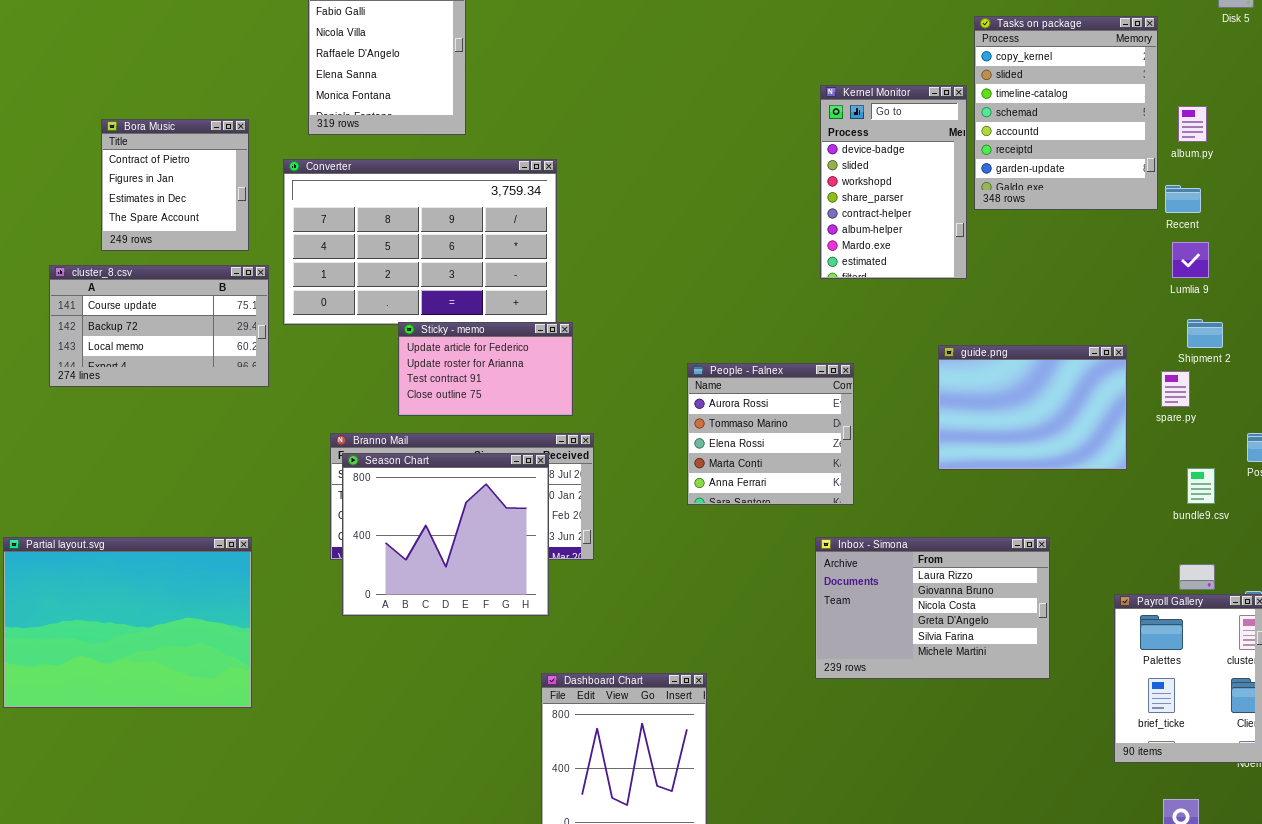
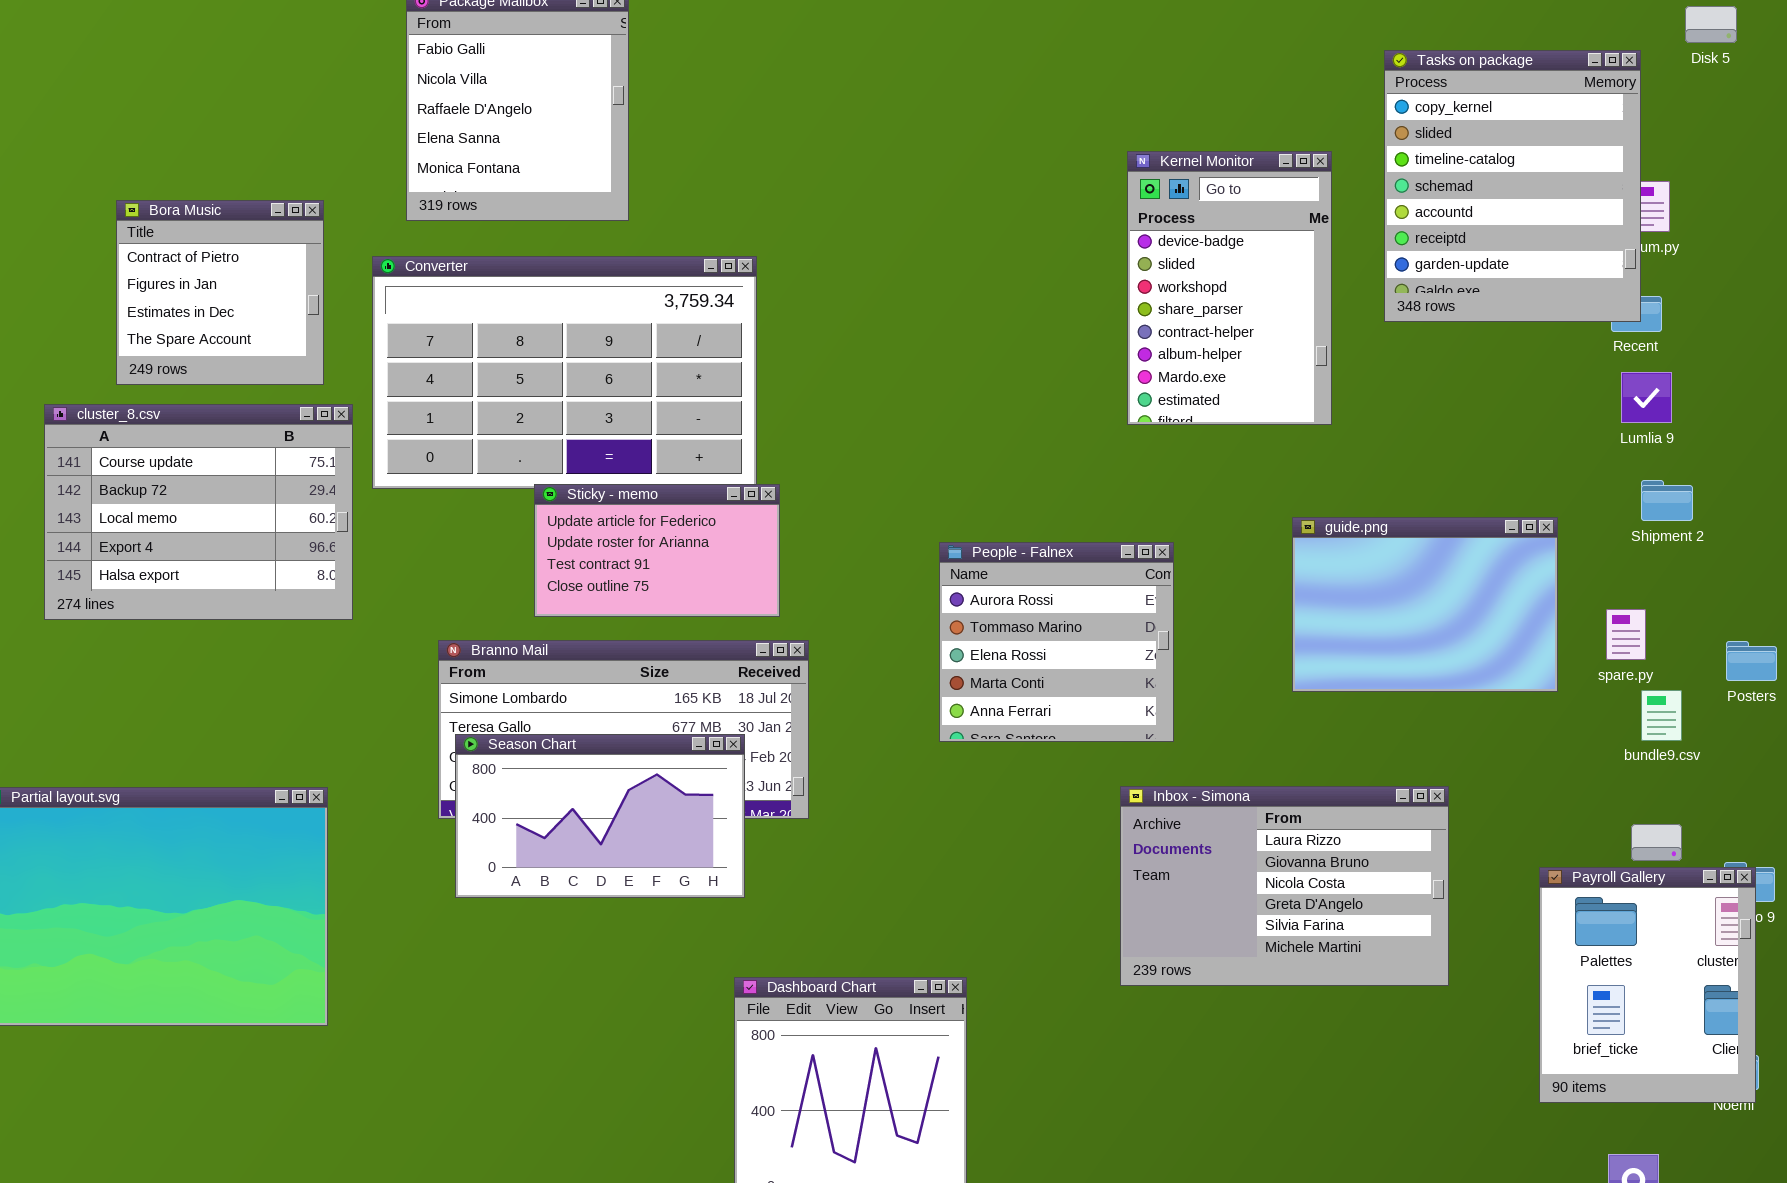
Tasks on package: [974,16,1158,210] -> [1384,50,1641,322], moved
cluster_8.csv: [49,265,269,387] -> [44,404,353,620], resized
spare.py: [1161,371,1190,407] -> [1606,609,1646,660], moved
Season Chart: [342,453,549,616] -> [455,734,745,898], resized

